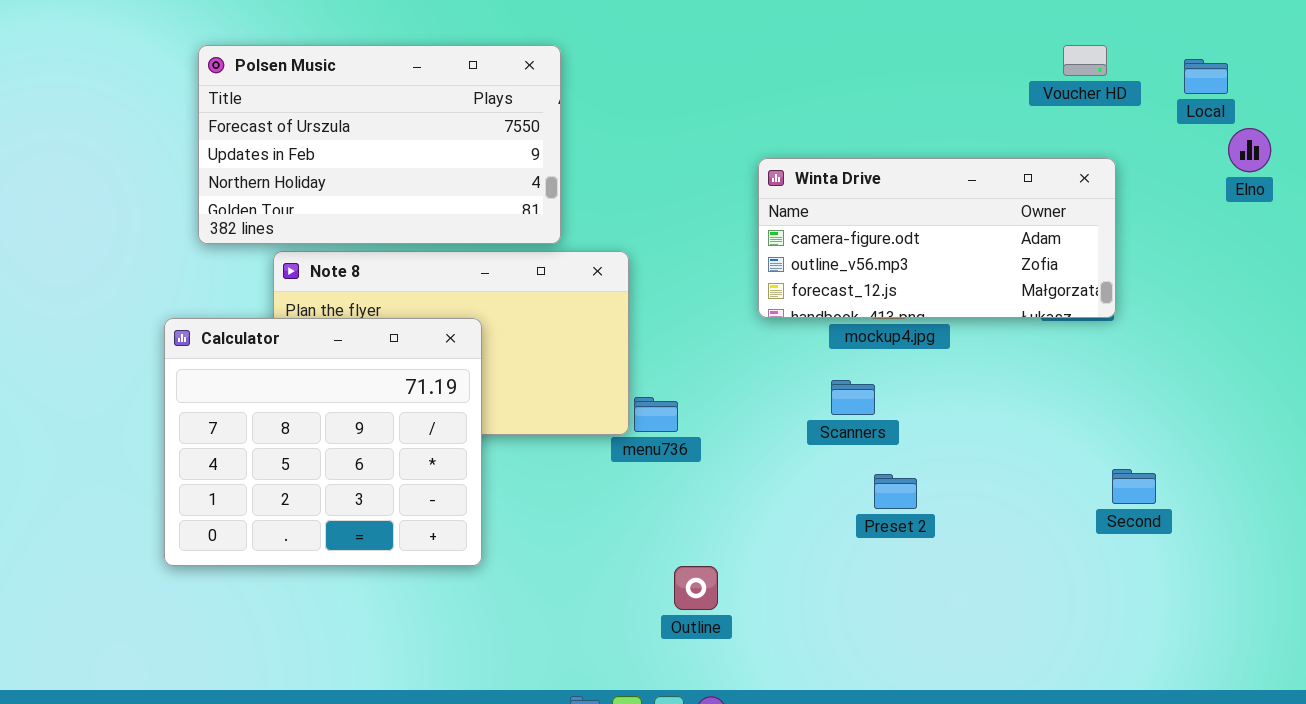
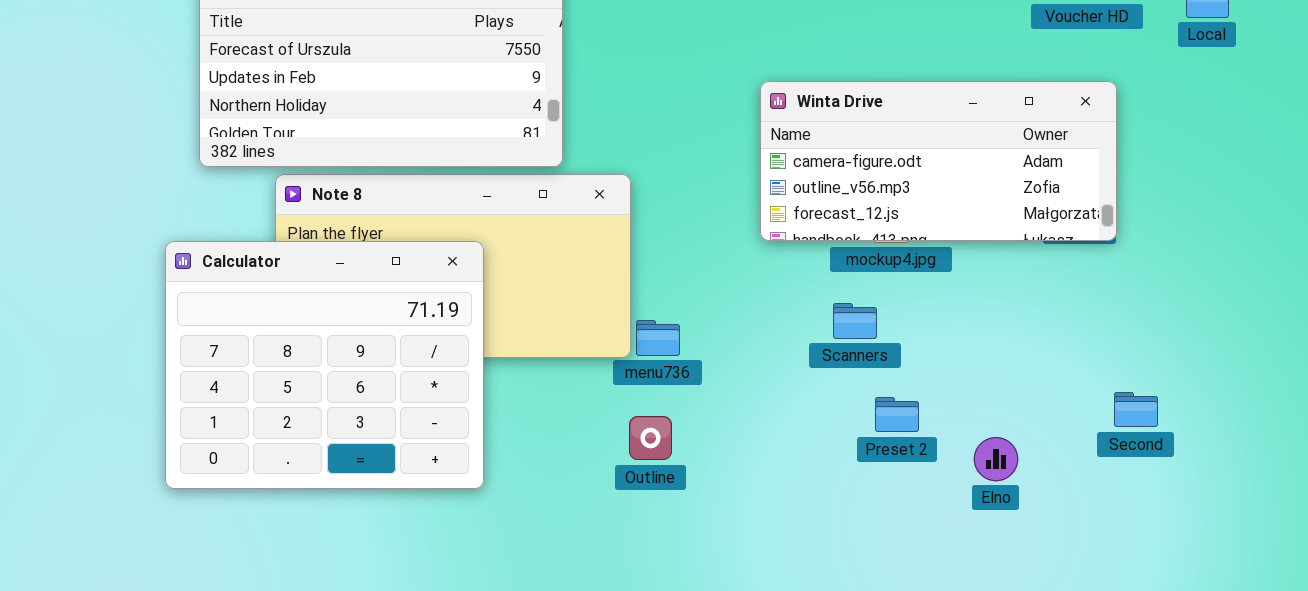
Elno: [1228,128,1271,172] -> [974,437,1018,481], moved
Outline: [674,566,718,610] -> [629,416,672,460], moved

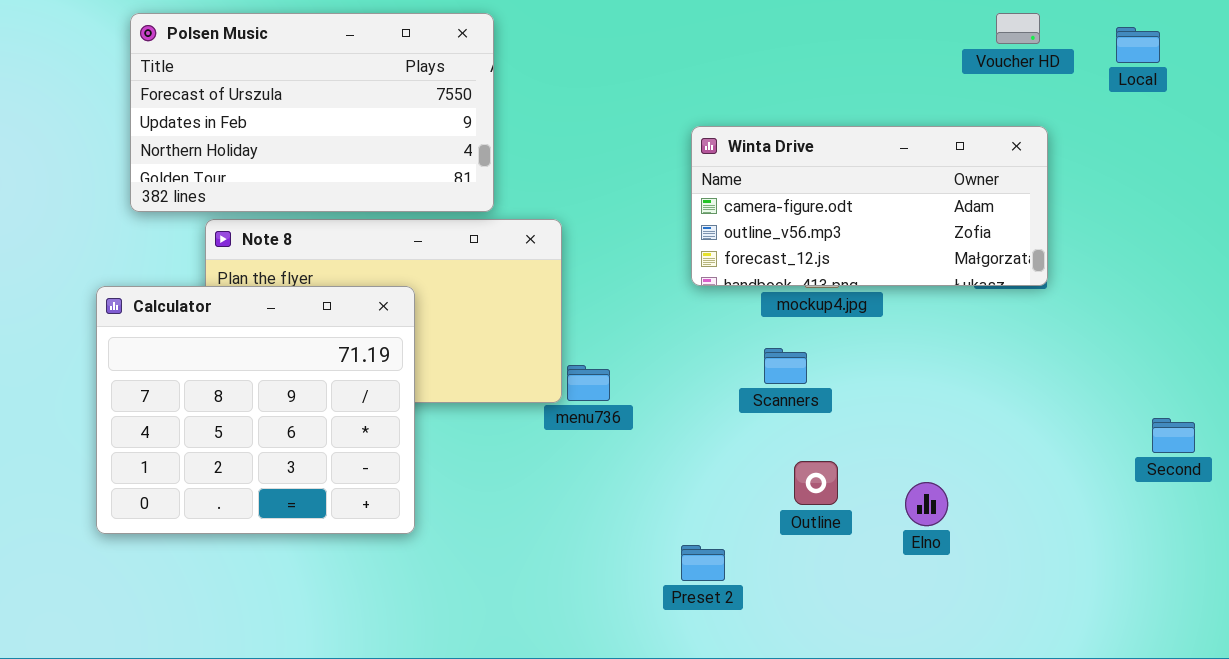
Second: [1114,392,1158,427] -> [1152,418,1195,453], moved
Preset 2: [875,397,919,432] -> [681,545,725,581], moved
Outline: [629,416,672,460] -> [794,461,838,505], moved

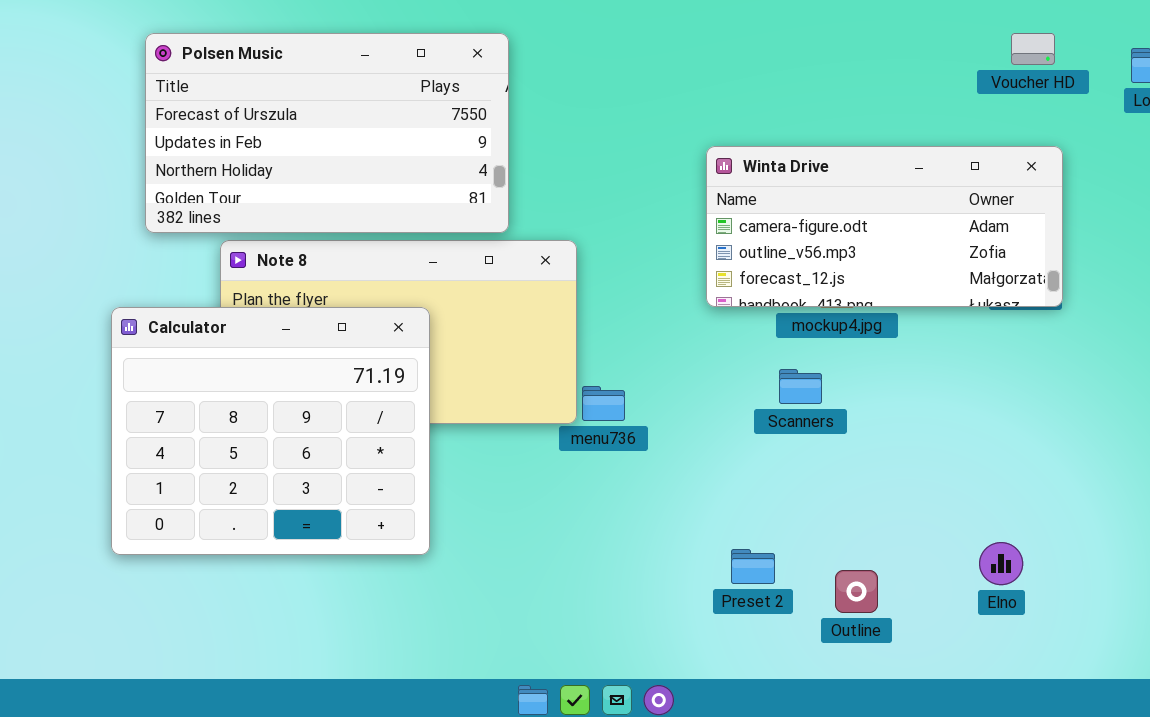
Outline: [794,461,838,505] -> [835,570,878,613], moved
Elno: [905,482,948,526] -> [979,542,1023,585], moved
Preset 2: [681,545,725,581] -> [731,549,775,584], moved

